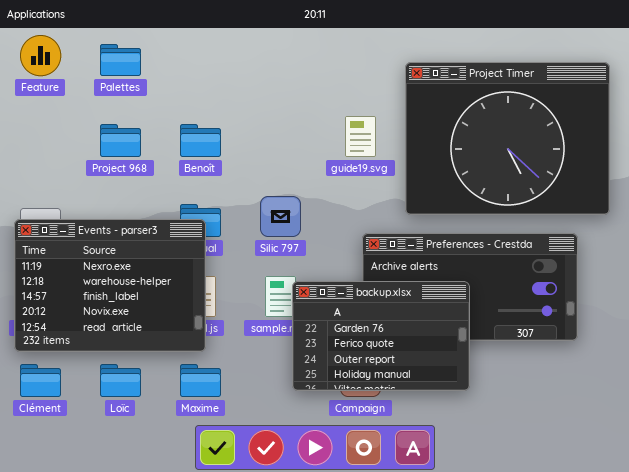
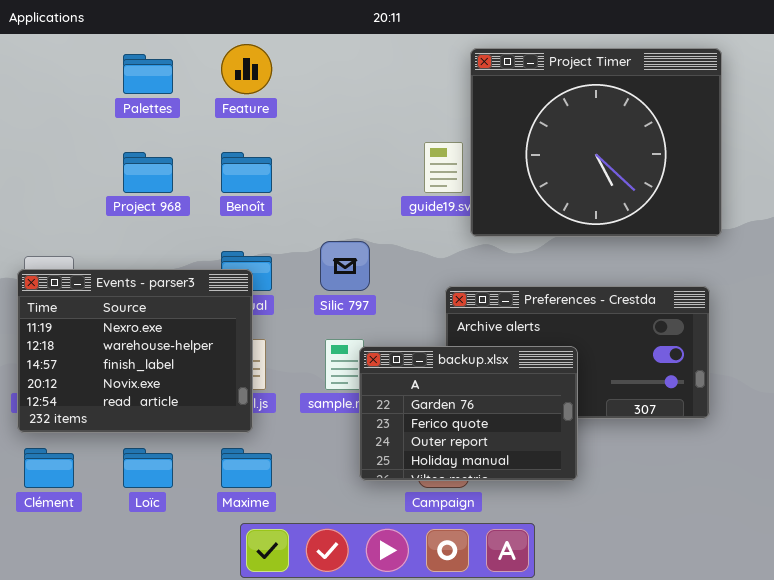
Feature: [20,35,61,76] -> [221,44,272,94], moved
Project Timer: [405,62,610,215] -> [470,48,722,237], moved

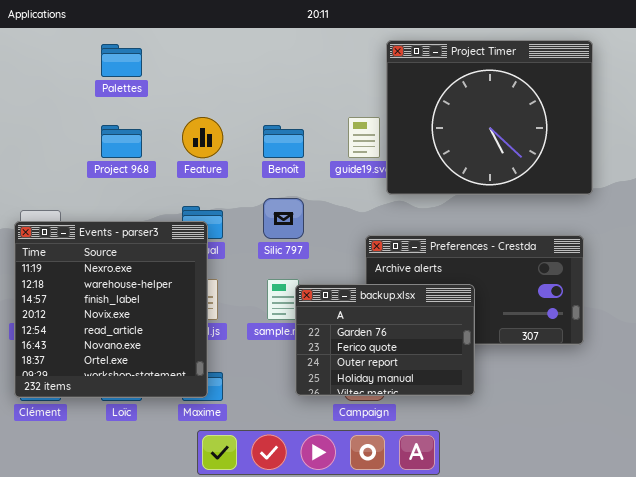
Feature: [221,44,272,94] -> [182,117,223,158], moved
Benoît: [221,152,272,193] -> [263,125,304,158], moved
Events - parser3: [17,269,253,433] -> [14,221,208,398], resized

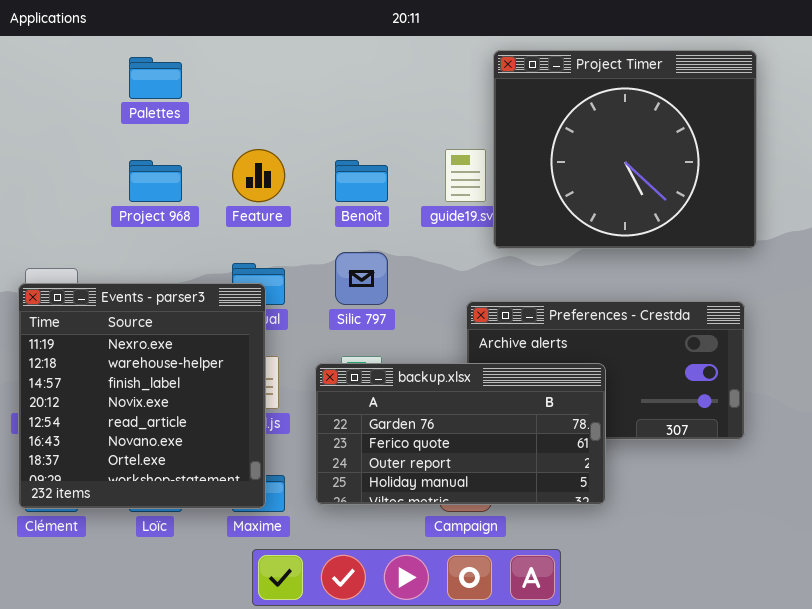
backup.xlsx: [295,284,475,396] -> [315,363,606,505], resized

